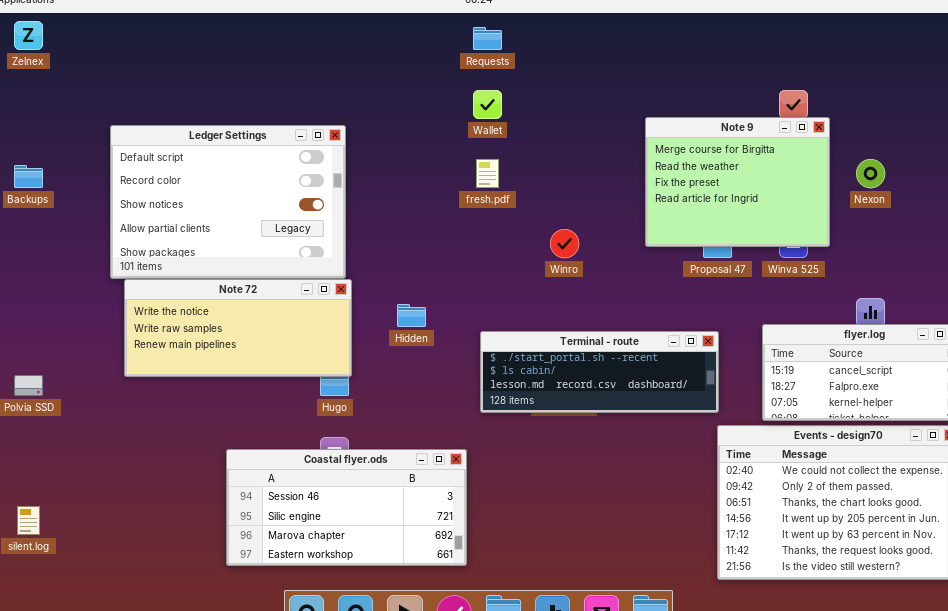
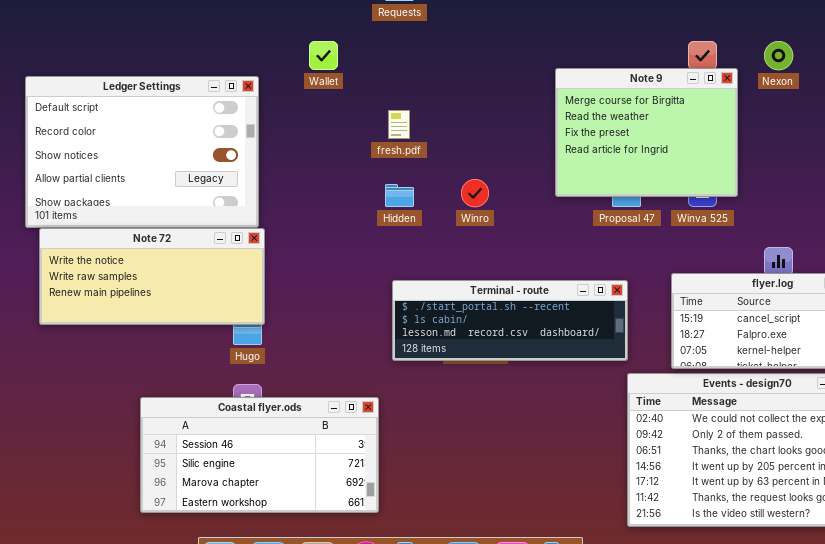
Wallet: [473,90,502,119] -> [309,41,338,70], moved
Nexon: [856,159,885,188] -> [764,41,793,70], moved
Hidden: [397,304,426,327] -> [385,184,414,207], moved

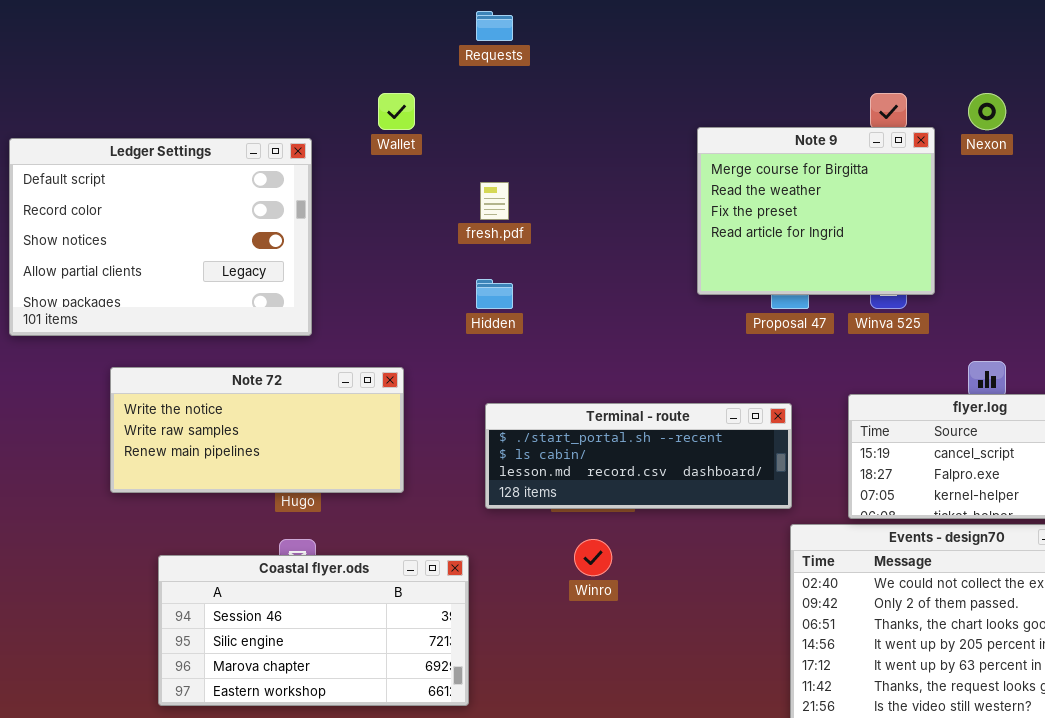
Winro: [461,179,489,207] -> [574,539,612,576], moved
Note 72: [39,228,265,325] -> [110,367,404,493], moved

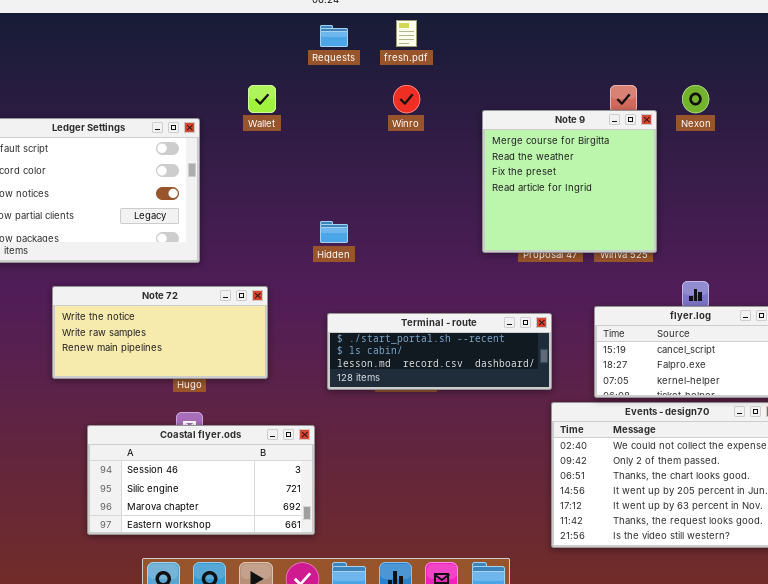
Note 9: [697,127,935,295] -> [482,110,657,253], resized
fresh.pdf: [480,182,509,220] -> [396,20,417,47], moved
Winro: [574,539,612,576] -> [393,85,420,113], moved

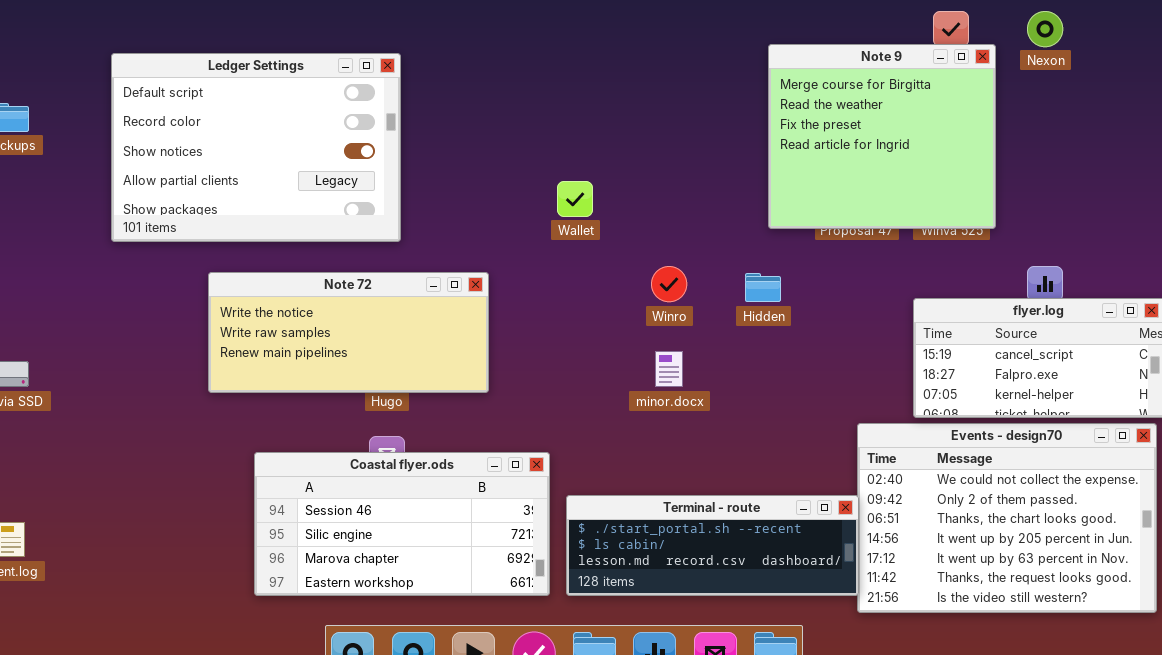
Wallet: [248,85,276,113] -> [557,181,593,217], moved
Winro: [393,85,420,113] -> [651,266,687,302], moved
Hidden: [320,221,348,243] -> [745,273,781,302], moved
Terminal - route: [327,313,552,390] -> [566,495,859,596], moved

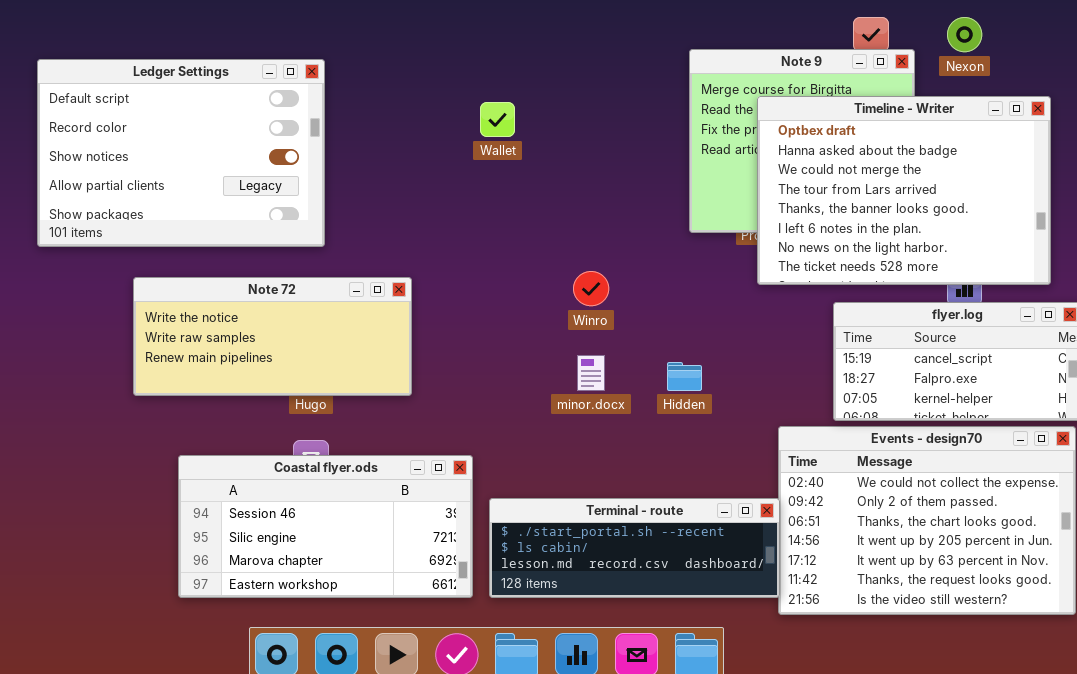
Timeline - Writer: none -> [757,96,1051,285], opened
Wallet: [557,181,593,217] -> [480,102,515,137], moved
Hidden: [745,273,781,302] -> [667,362,702,391], moved

